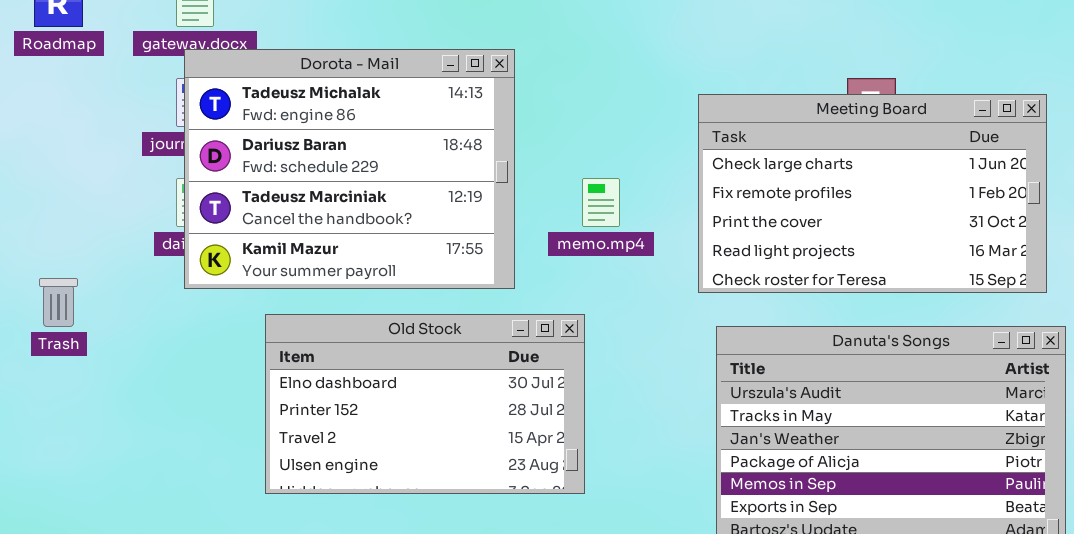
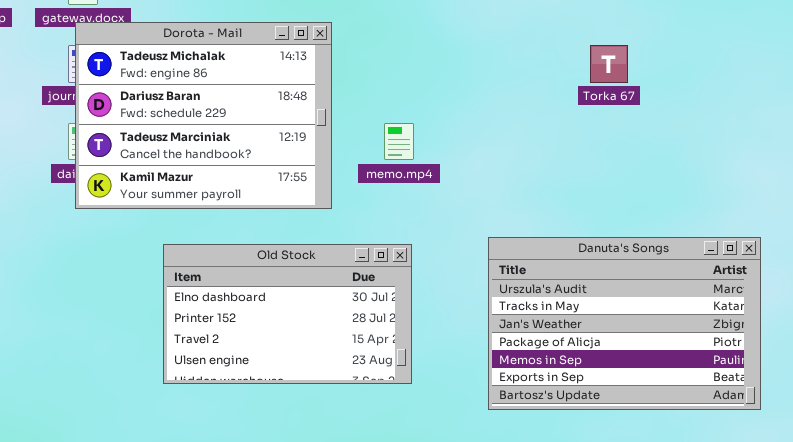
Meeting Board: [698,94,1047,293] -> none, closed
Old Stock: [265,314,585,494] -> [163,244,412,384], moved

